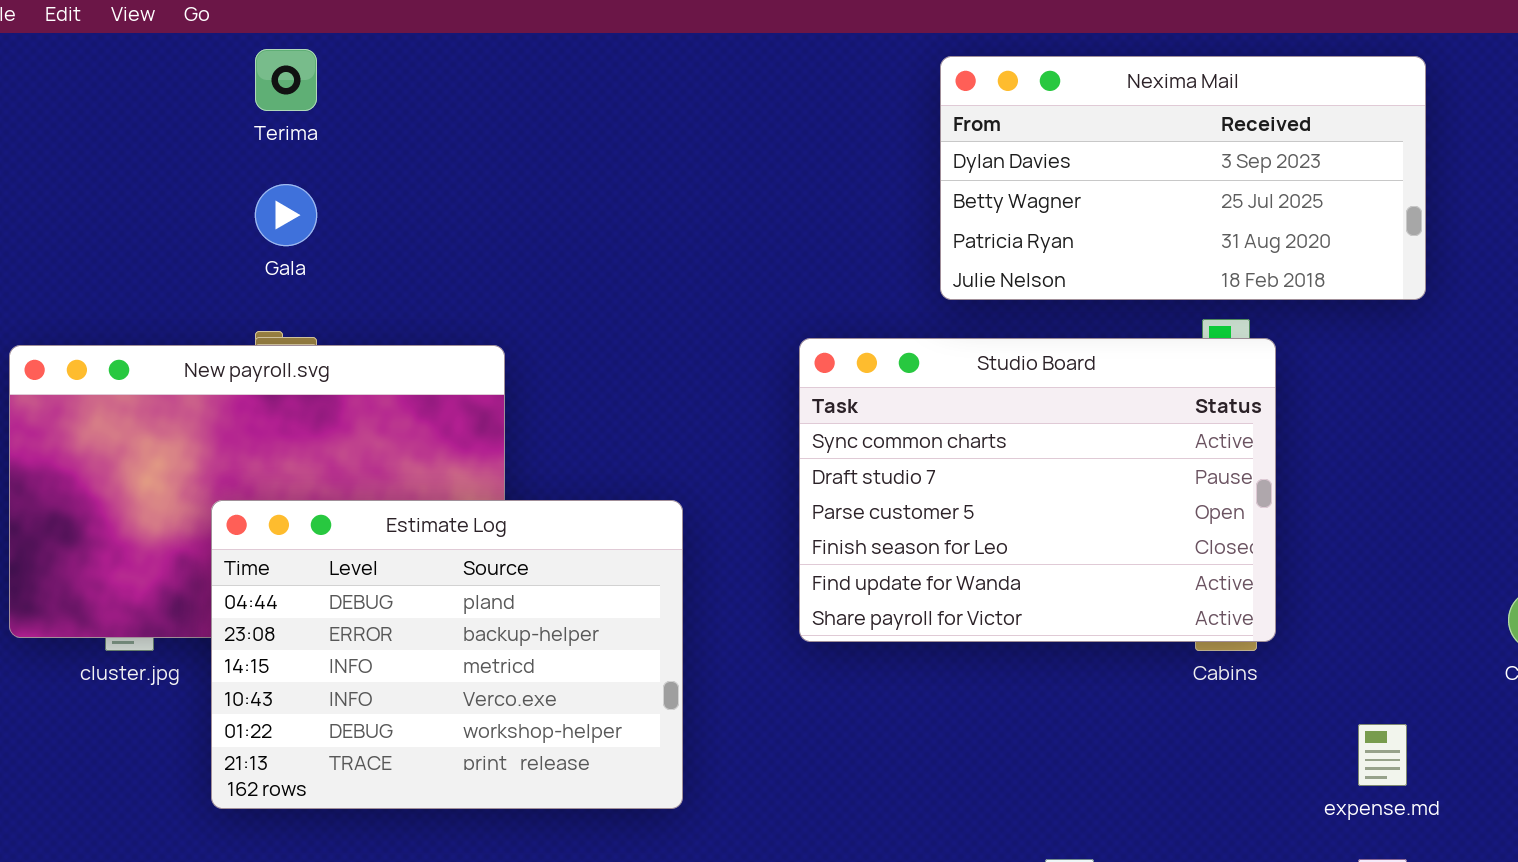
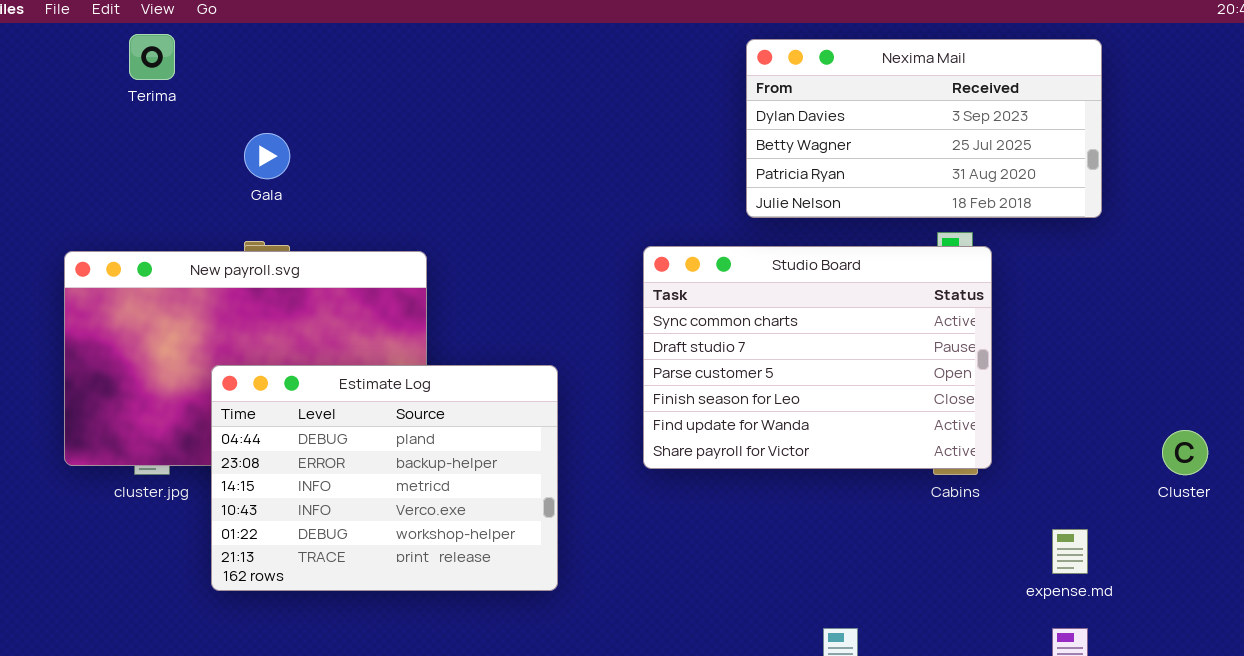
Terima: [255,49,317,111] -> [129,34,175,80], moved

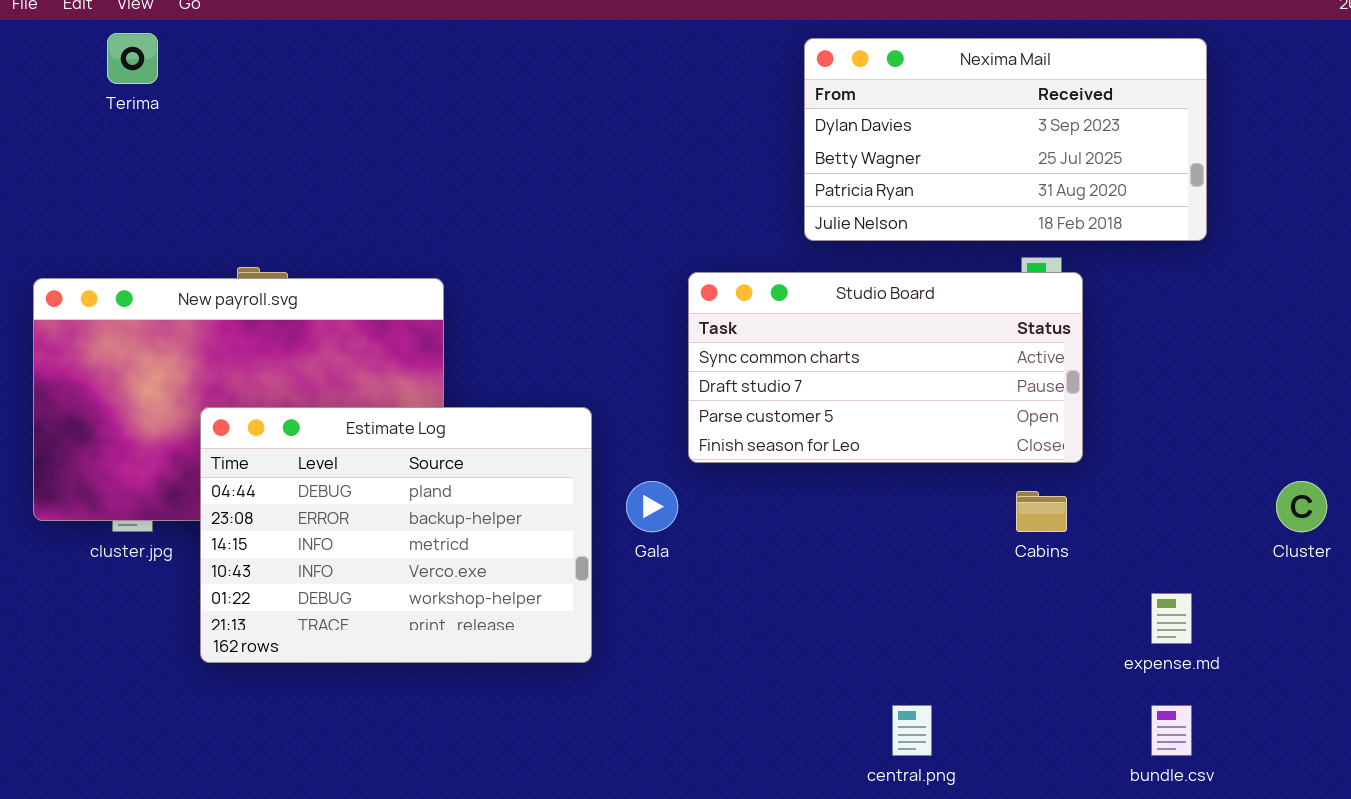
Gala: [244,133,290,179] -> [626,481,678,532], moved
Studio Board: [643,246,992,469] -> [688,272,1083,463], resized

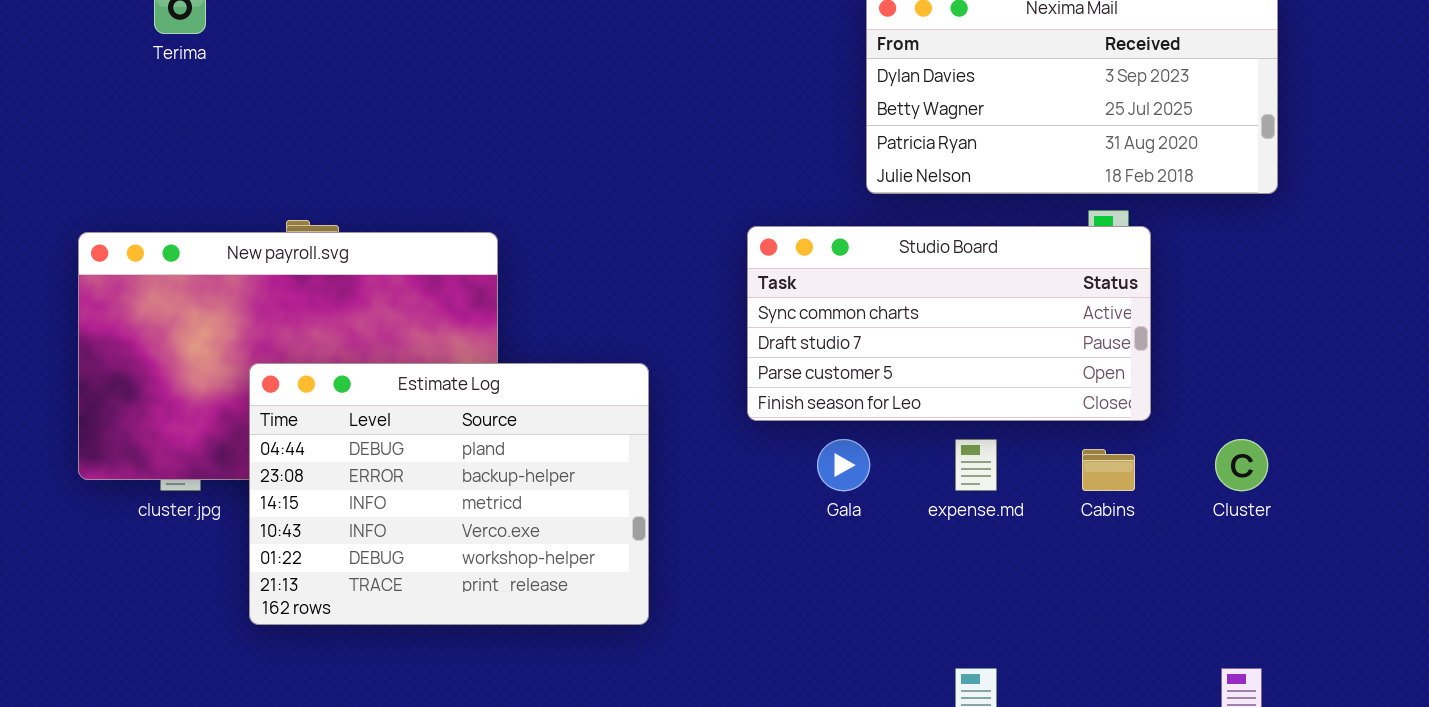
Gala: [626,481,678,532] -> [817,439,870,491], moved
Cluster: [1276,481,1327,532] -> [1215,439,1268,491], moved
expense.md: [1151,593,1192,644] -> [955,439,997,491], moved

